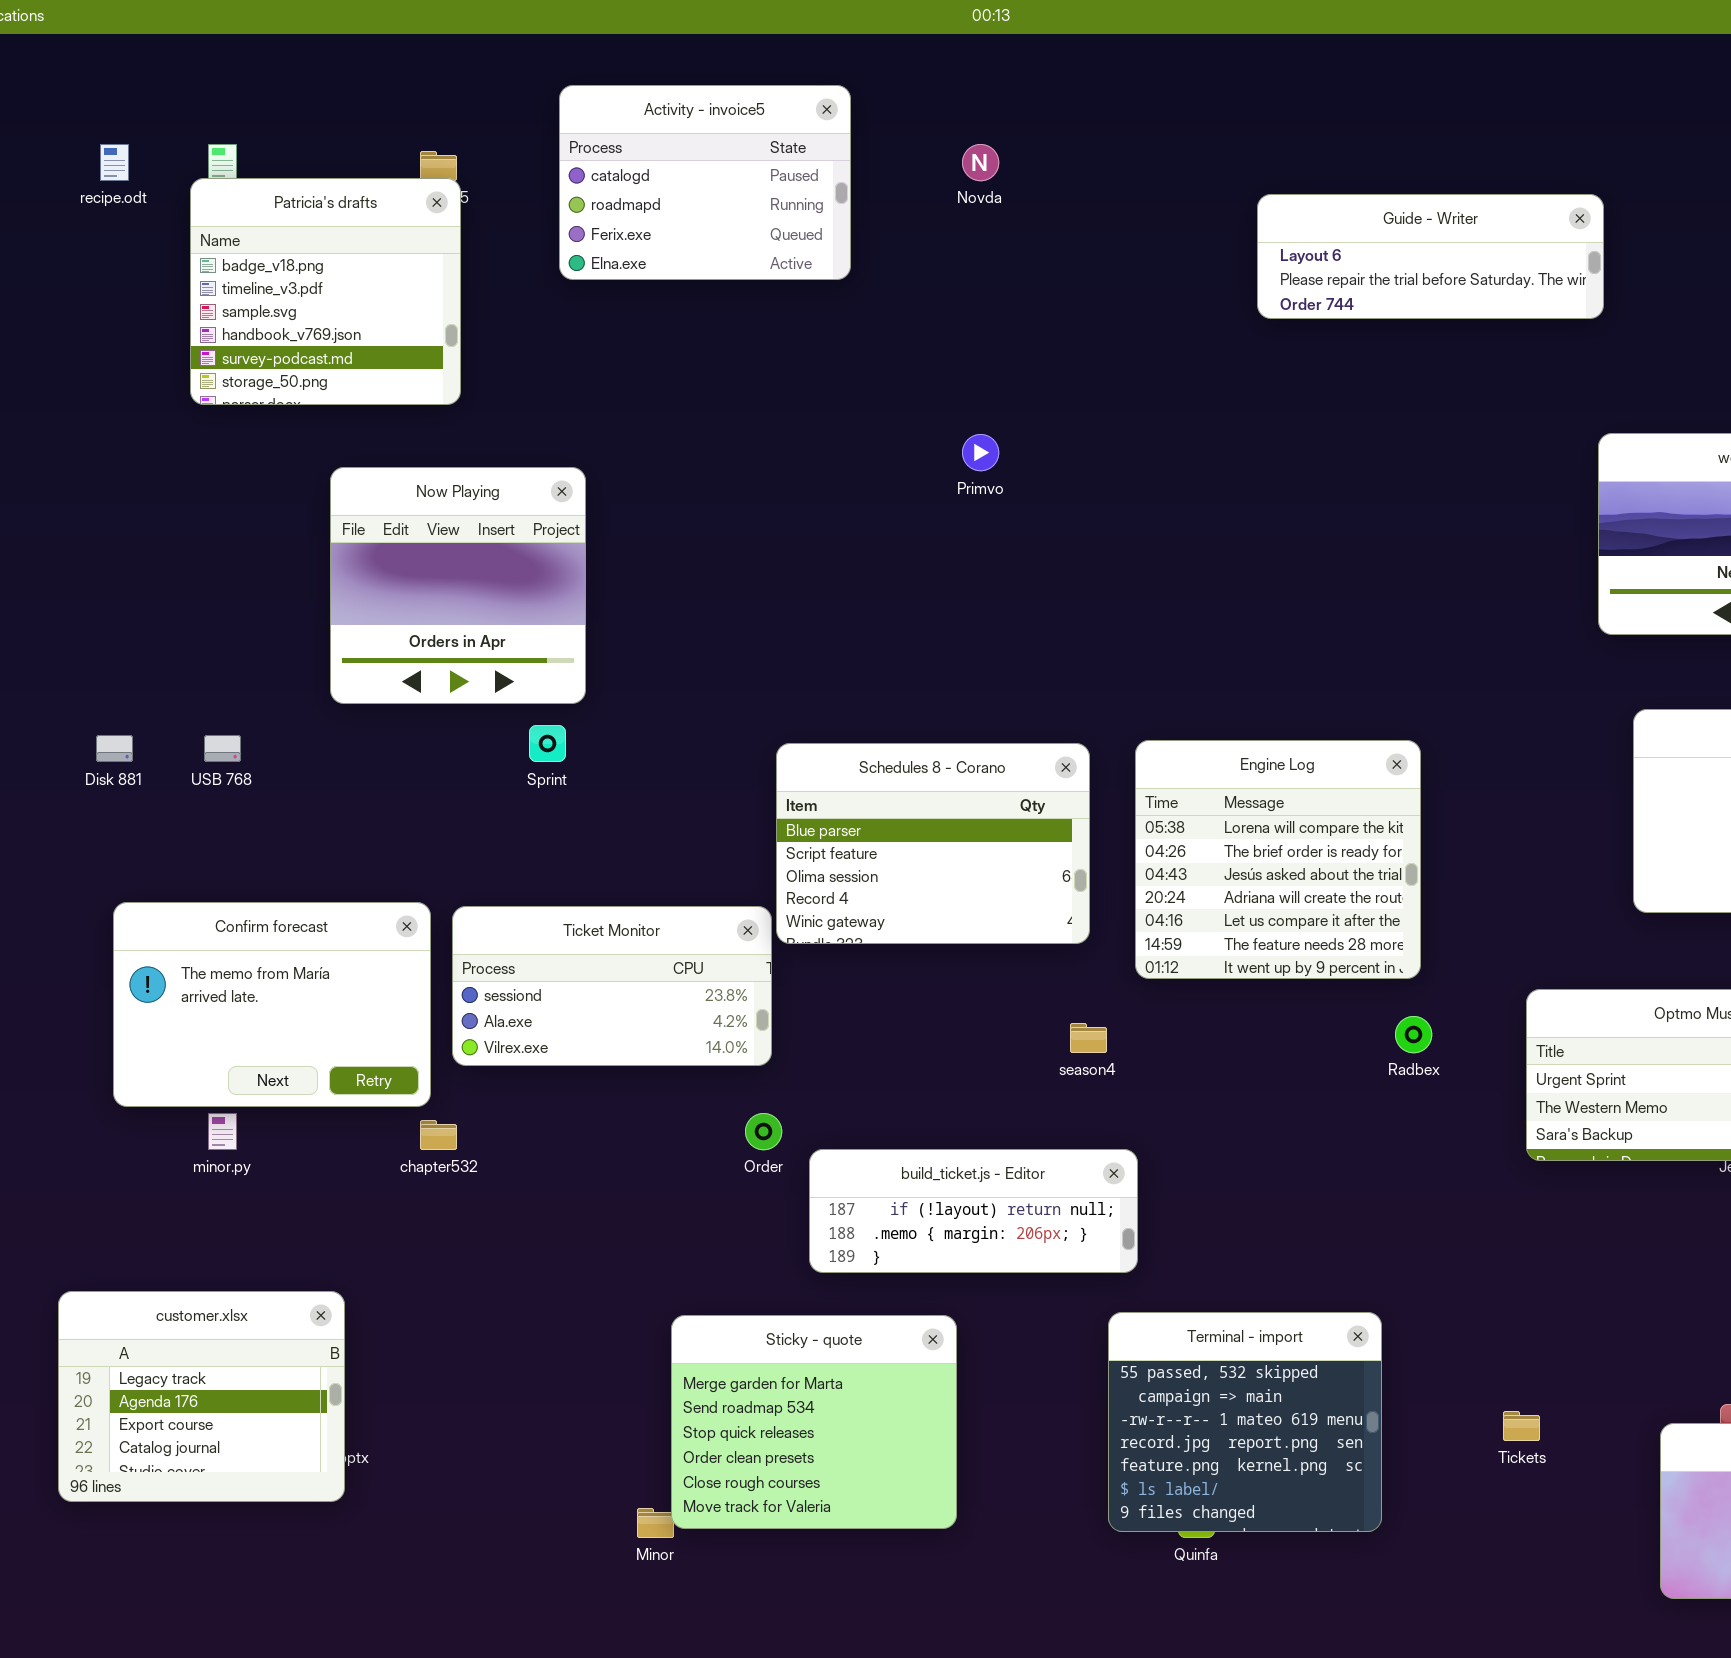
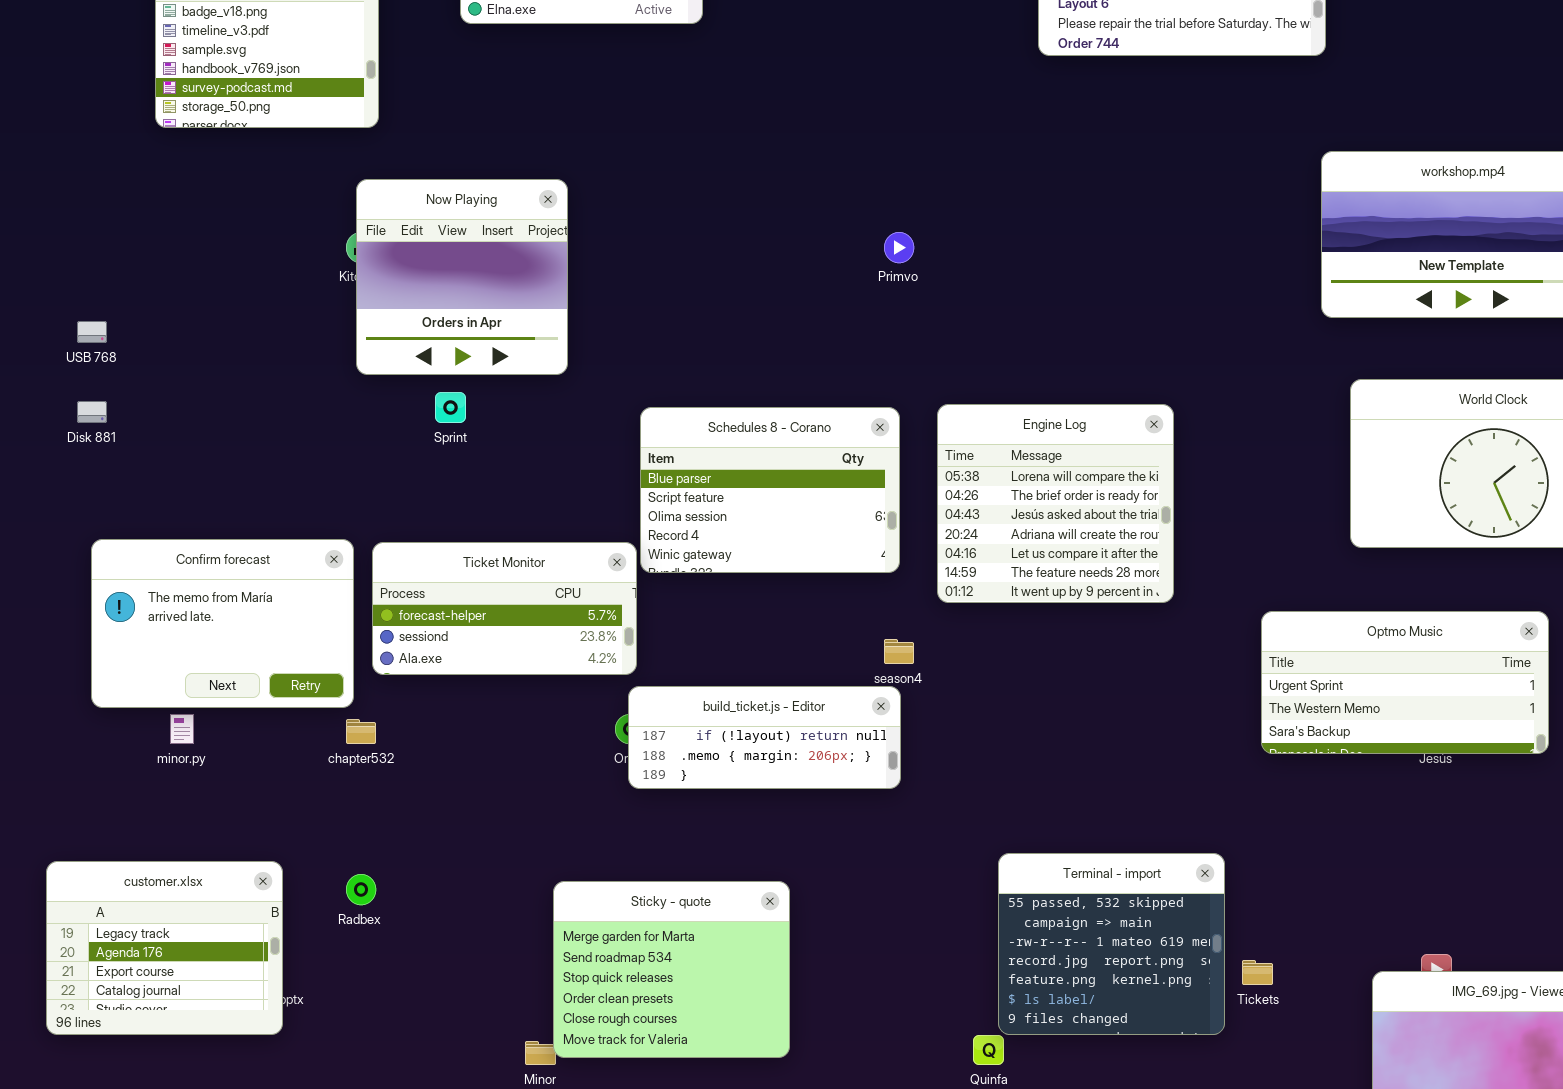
Primvo: [962,434,999,471] -> [884,232,914,263], moved
Now Playing: [330,467,586,704] -> [356,179,568,375], moved
USB 768: [204,735,241,762] -> [77,321,107,343], moved
Ticket Monitor: [452,906,772,1066] -> [372,542,637,675], scrolled up 1 row
Radbex: [1395,1016,1432,1053] -> [346,874,376,905], moved
build_ticket.js - Editor: [809,1149,1138,1273] -> [628,686,901,789], moved
Terminal - import: [1108,1312,1382,1532] -> [998,853,1225,1035], moved

